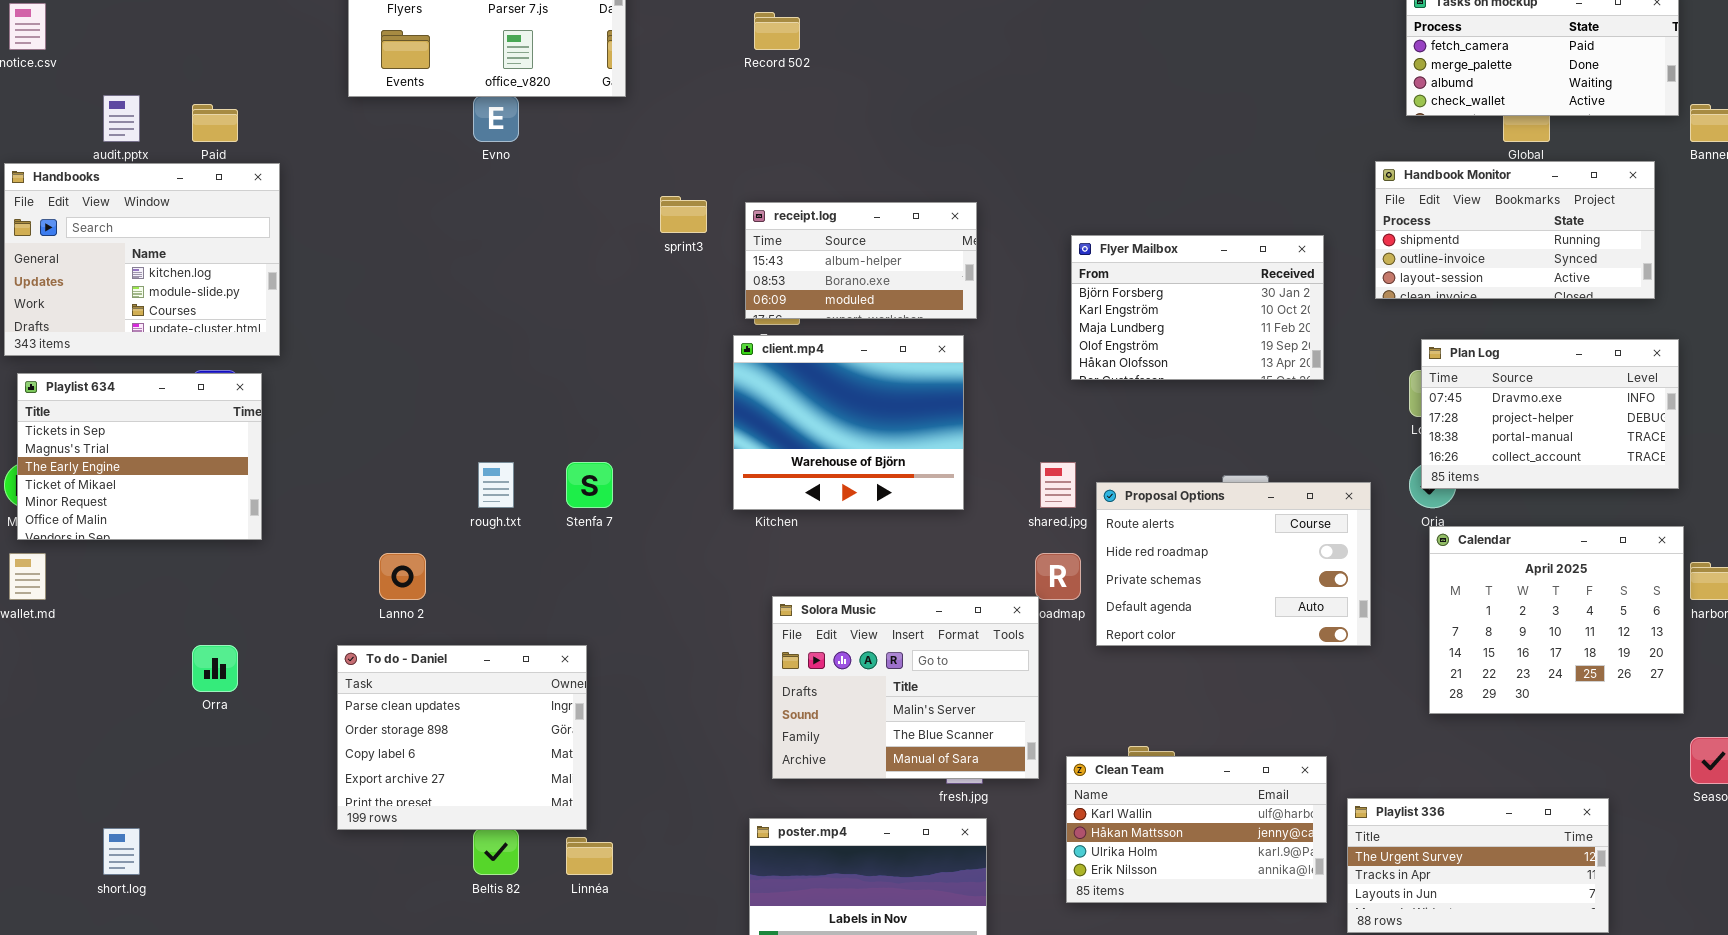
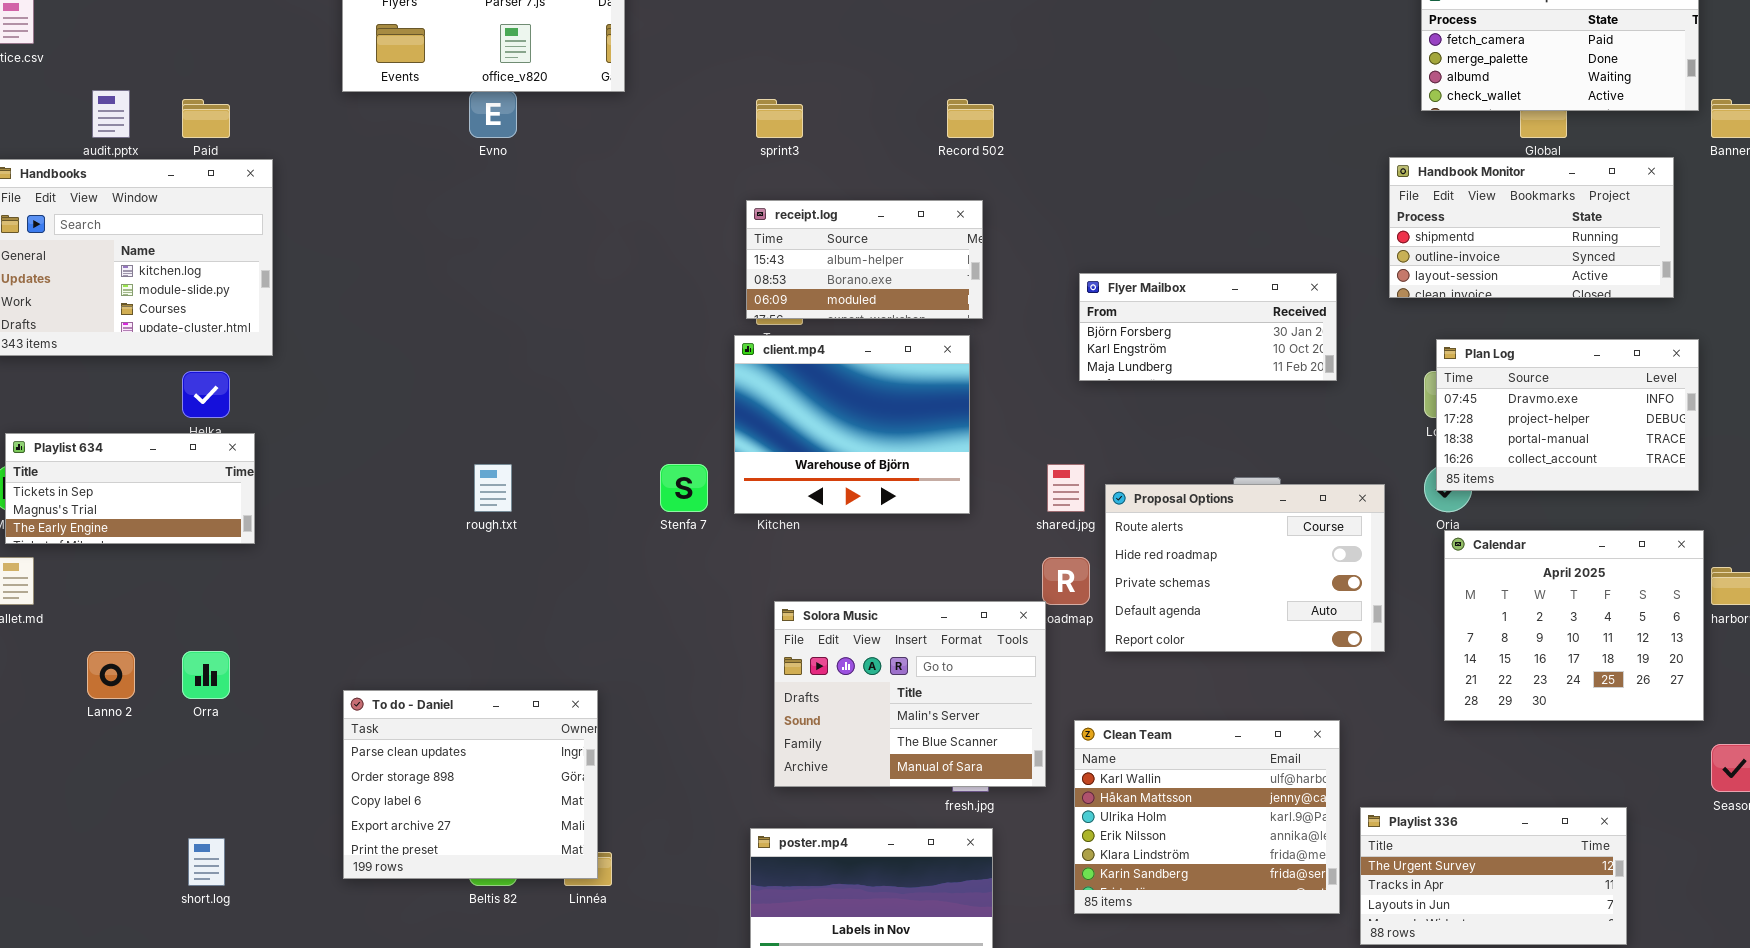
Record 502: [754,12,800,50] -> [947,99,994,138], moved
sprint3: [660,196,707,233] -> [756,99,803,138], moved
Flyer Mailbox: [1071,235,1324,380] -> [1079,273,1337,381], resized
Playlist 634: [17,373,262,540] -> [5,433,255,544], resized
Stenfa 7: [566,462,613,508] -> [660,464,708,512], moved
Lanno 2: [379,553,426,600] -> [87,651,135,699], moved
To do - Daniel: [337,645,587,830] -> [343,690,598,879], moved
Clean Team: [1066,756,1327,903] -> [1074,720,1340,914], resized
short.log: [103,828,140,875] -> [188,838,225,886], moved

